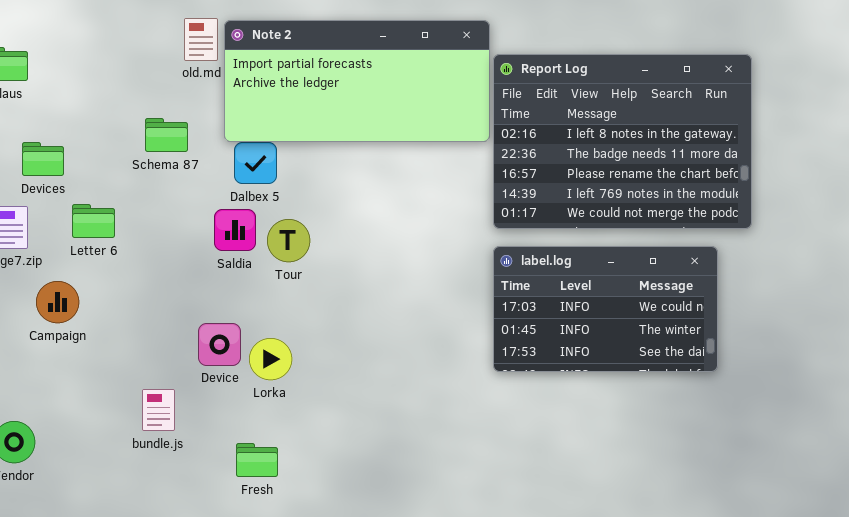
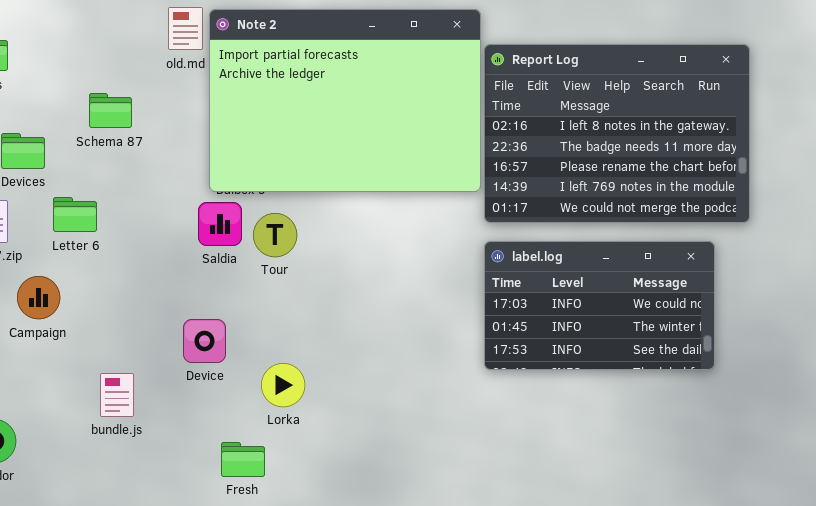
Note 2: [224,20,490,142] -> [209,9,481,192], resized
Schema 87: [145,118,188,152] -> [89,93,132,128], moved
Lorka: [249,338,292,380] -> [261,363,305,407], moved
bundle.js: [142,389,175,431] -> [100,373,134,417], moved

